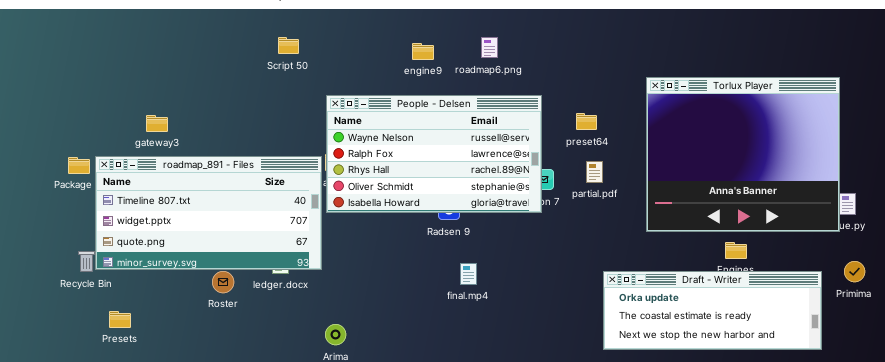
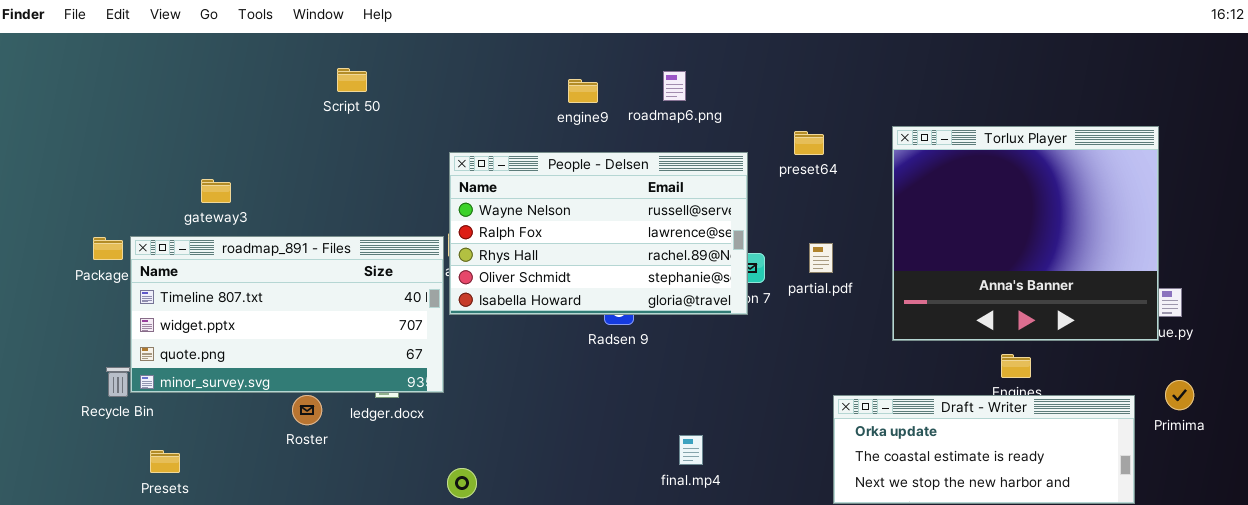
Script 50: [278,37,299,54] -> [337,68,367,92], moved
preset64: [576,113,597,130] -> [794,131,824,155], moved
final.mp4: [460,263,477,285] -> [679,435,703,465], moved

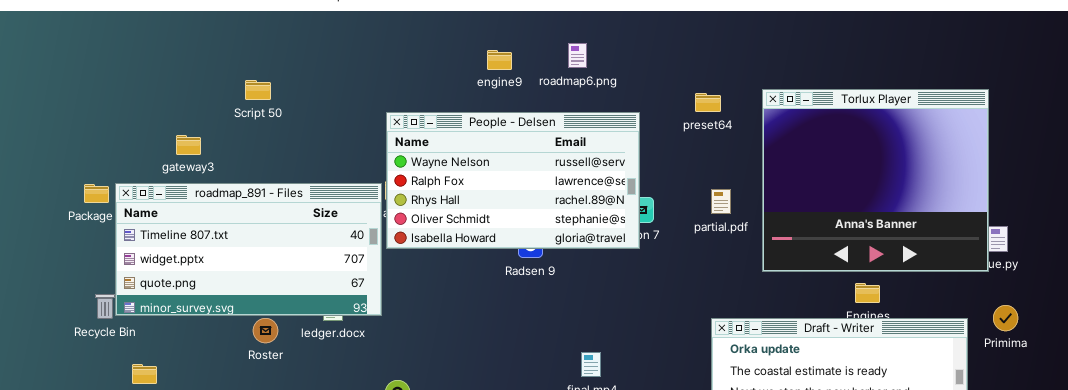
Script 50: [337,68,367,92] -> [245,80,271,100], moved
preset64: [794,131,824,155] -> [695,93,721,112], moved
partial.pdf: [809,243,833,273] -> [711,189,731,214], moved

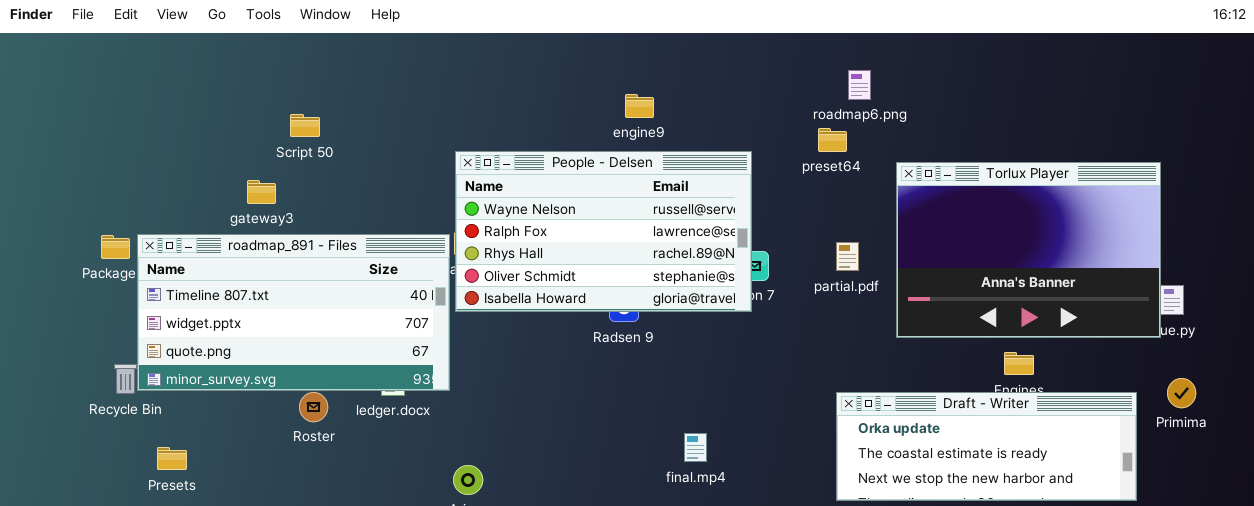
roadmap6.png: [568,43,587,68] -> [848,70,871,100], moved
engine9: [487,50,512,70] -> [625,94,654,118], moved
Torlux Player: [762,89,989,272] -> [896,162,1161,338], resized
gateway3: [176,135,201,155] -> [247,180,276,204], moved

